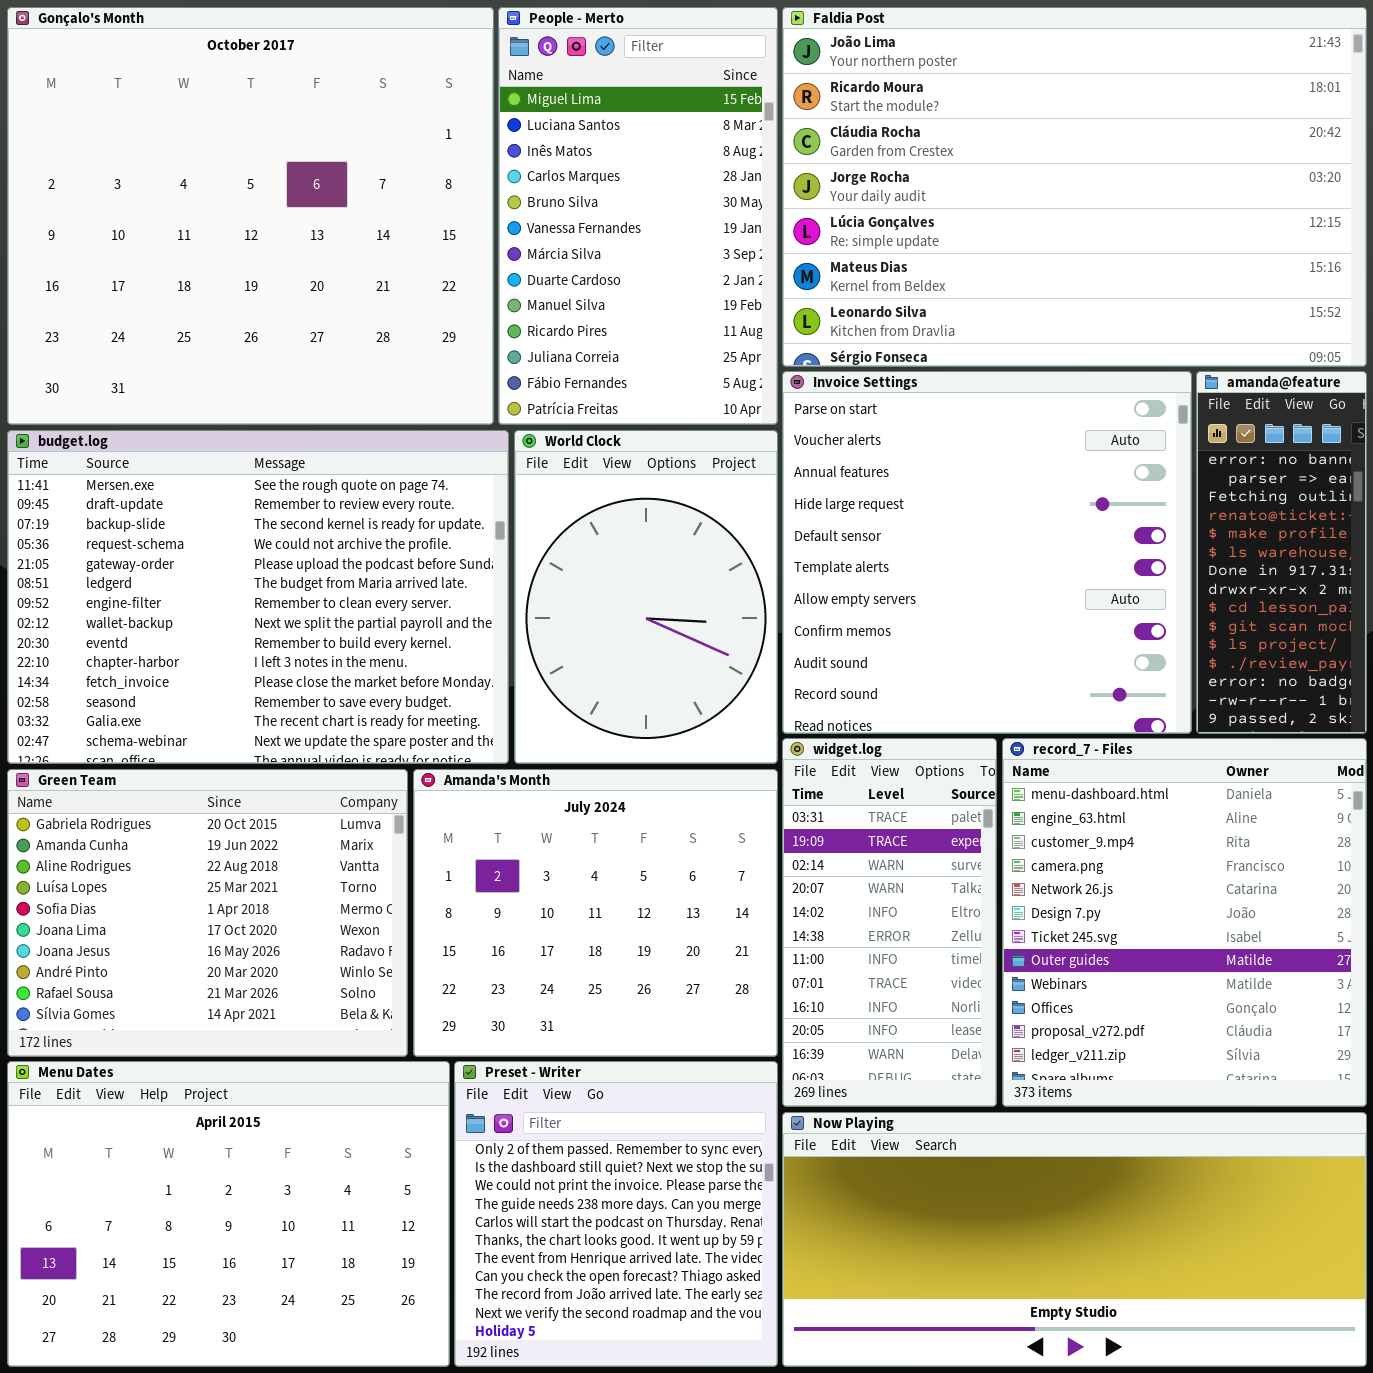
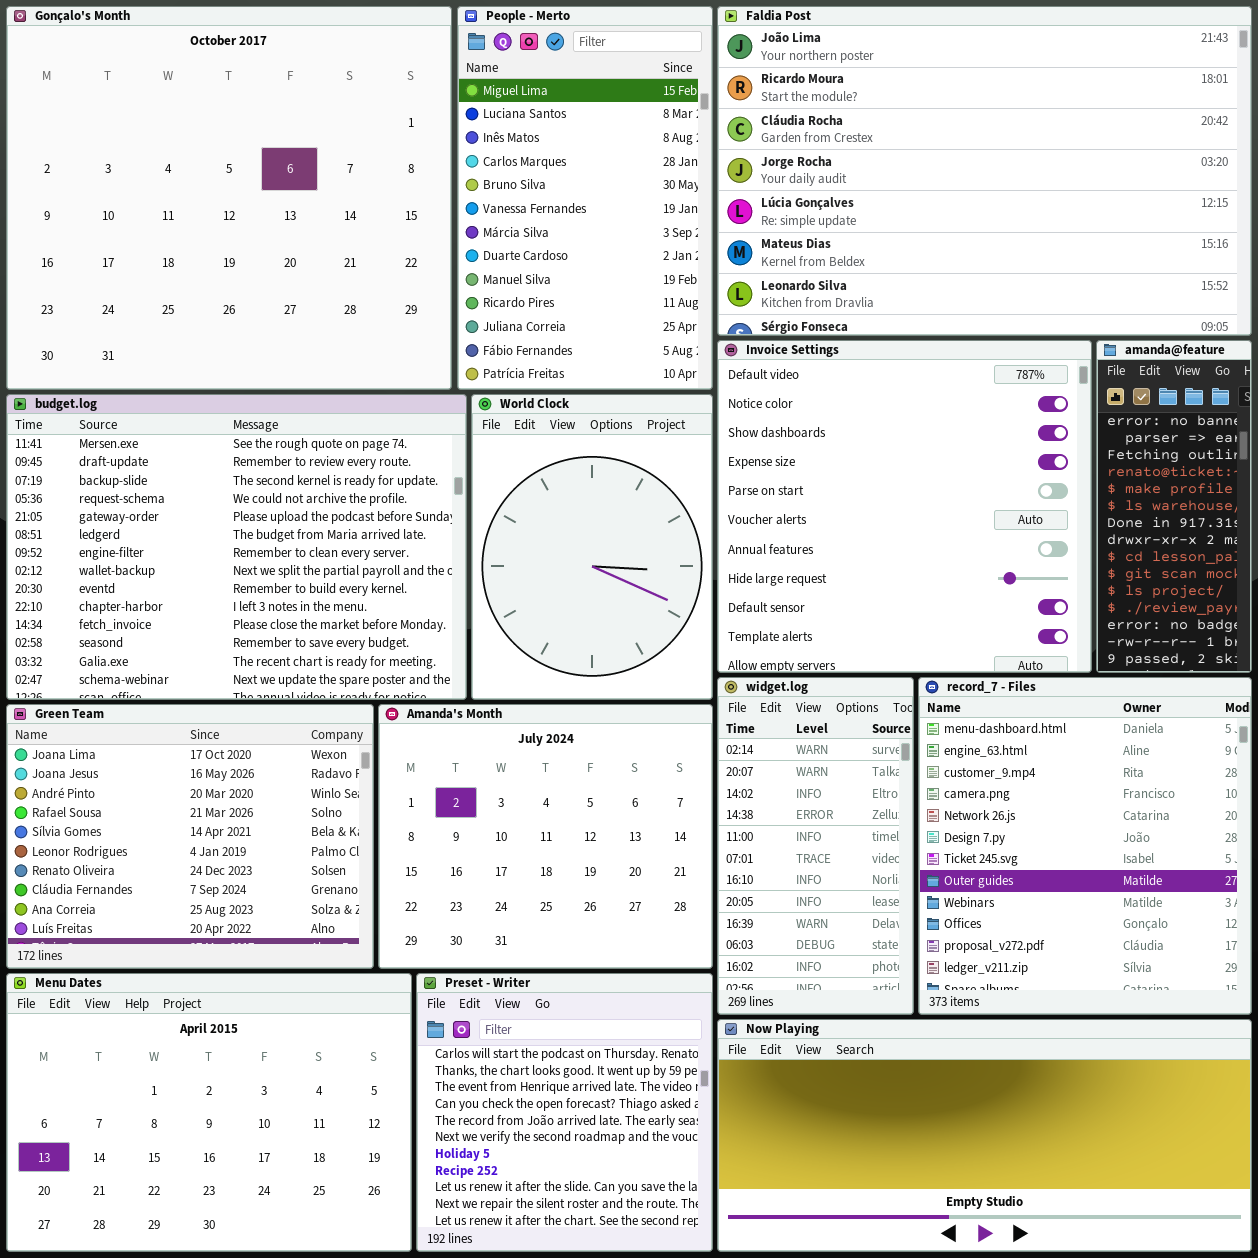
Invoice Settings: [782,371,1192,734] -> [717,340,1092,673], scrolled up 4 rows
widget.log: [782,738,997,1107] -> [717,677,914,1015], scrolled down 2 rows
Green Team: [7,769,408,1057] -> [6,704,374,969], scrolled down 5 rows
Preset - Writer: [454,1061,778,1367] -> [416,973,713,1252], scrolled down 4 rows

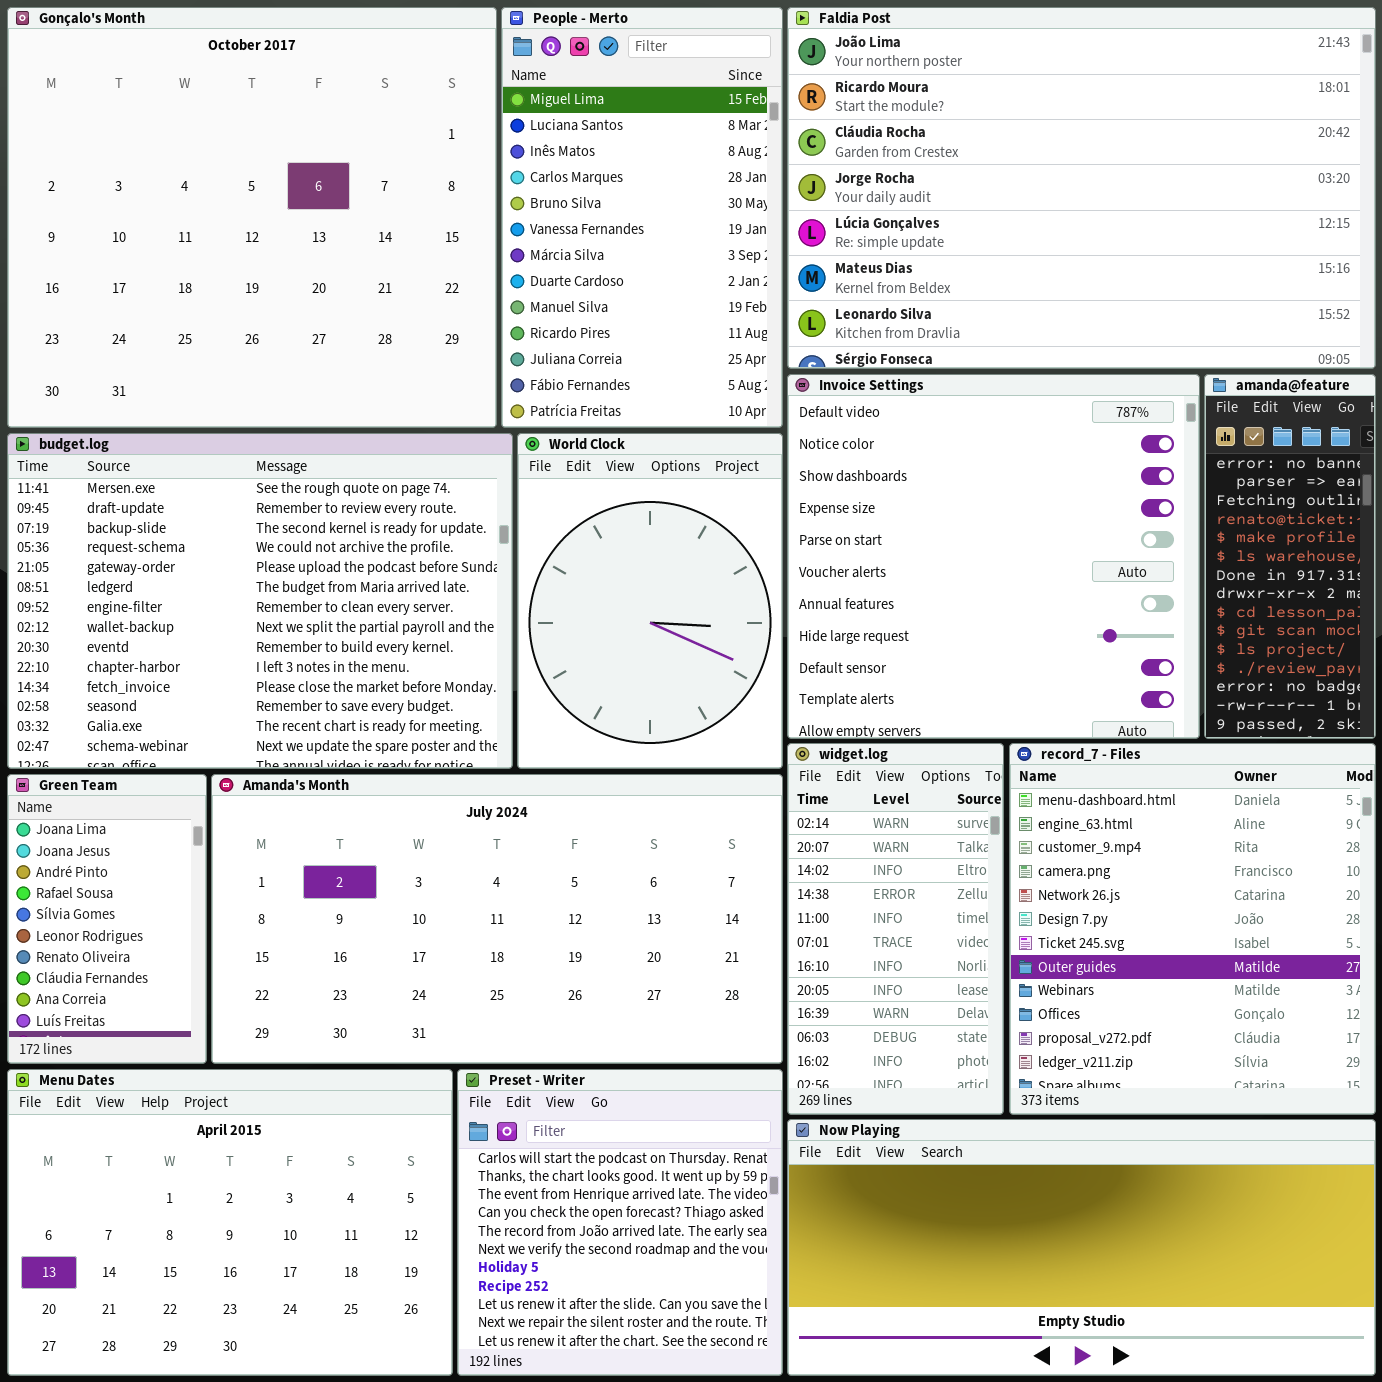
Green Team: [6,704,374,969] -> [7,774,207,1064], resized
Amanda's Month: [378,704,713,969] -> [211,774,783,1064], resized

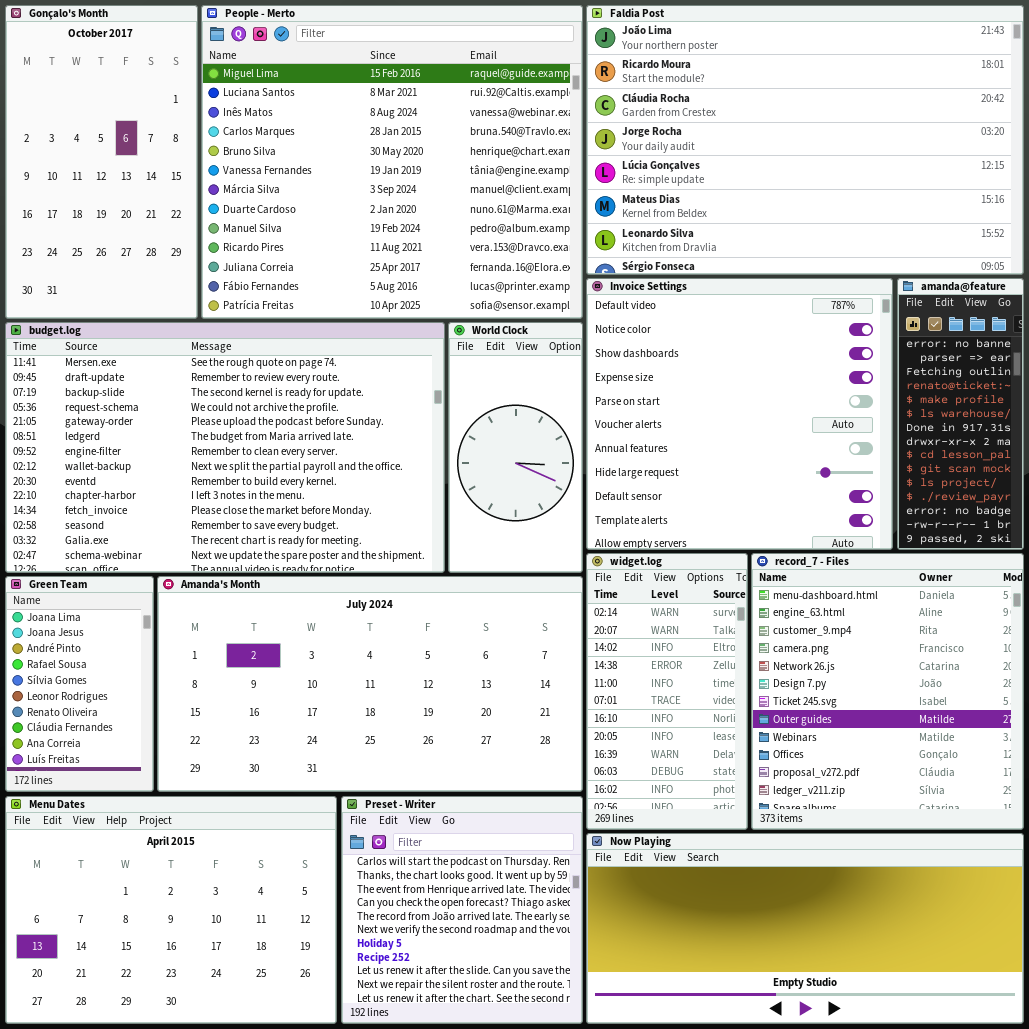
Gonçalo's Month: [7,7,497,428] -> [5,5,198,319], resized
People - Merto: [501,7,783,428] -> [201,5,583,319], resized
budget.log: [7,433,513,769] -> [5,322,445,573], resized
World Clock: [517,433,783,769] -> [448,322,583,573], resized

